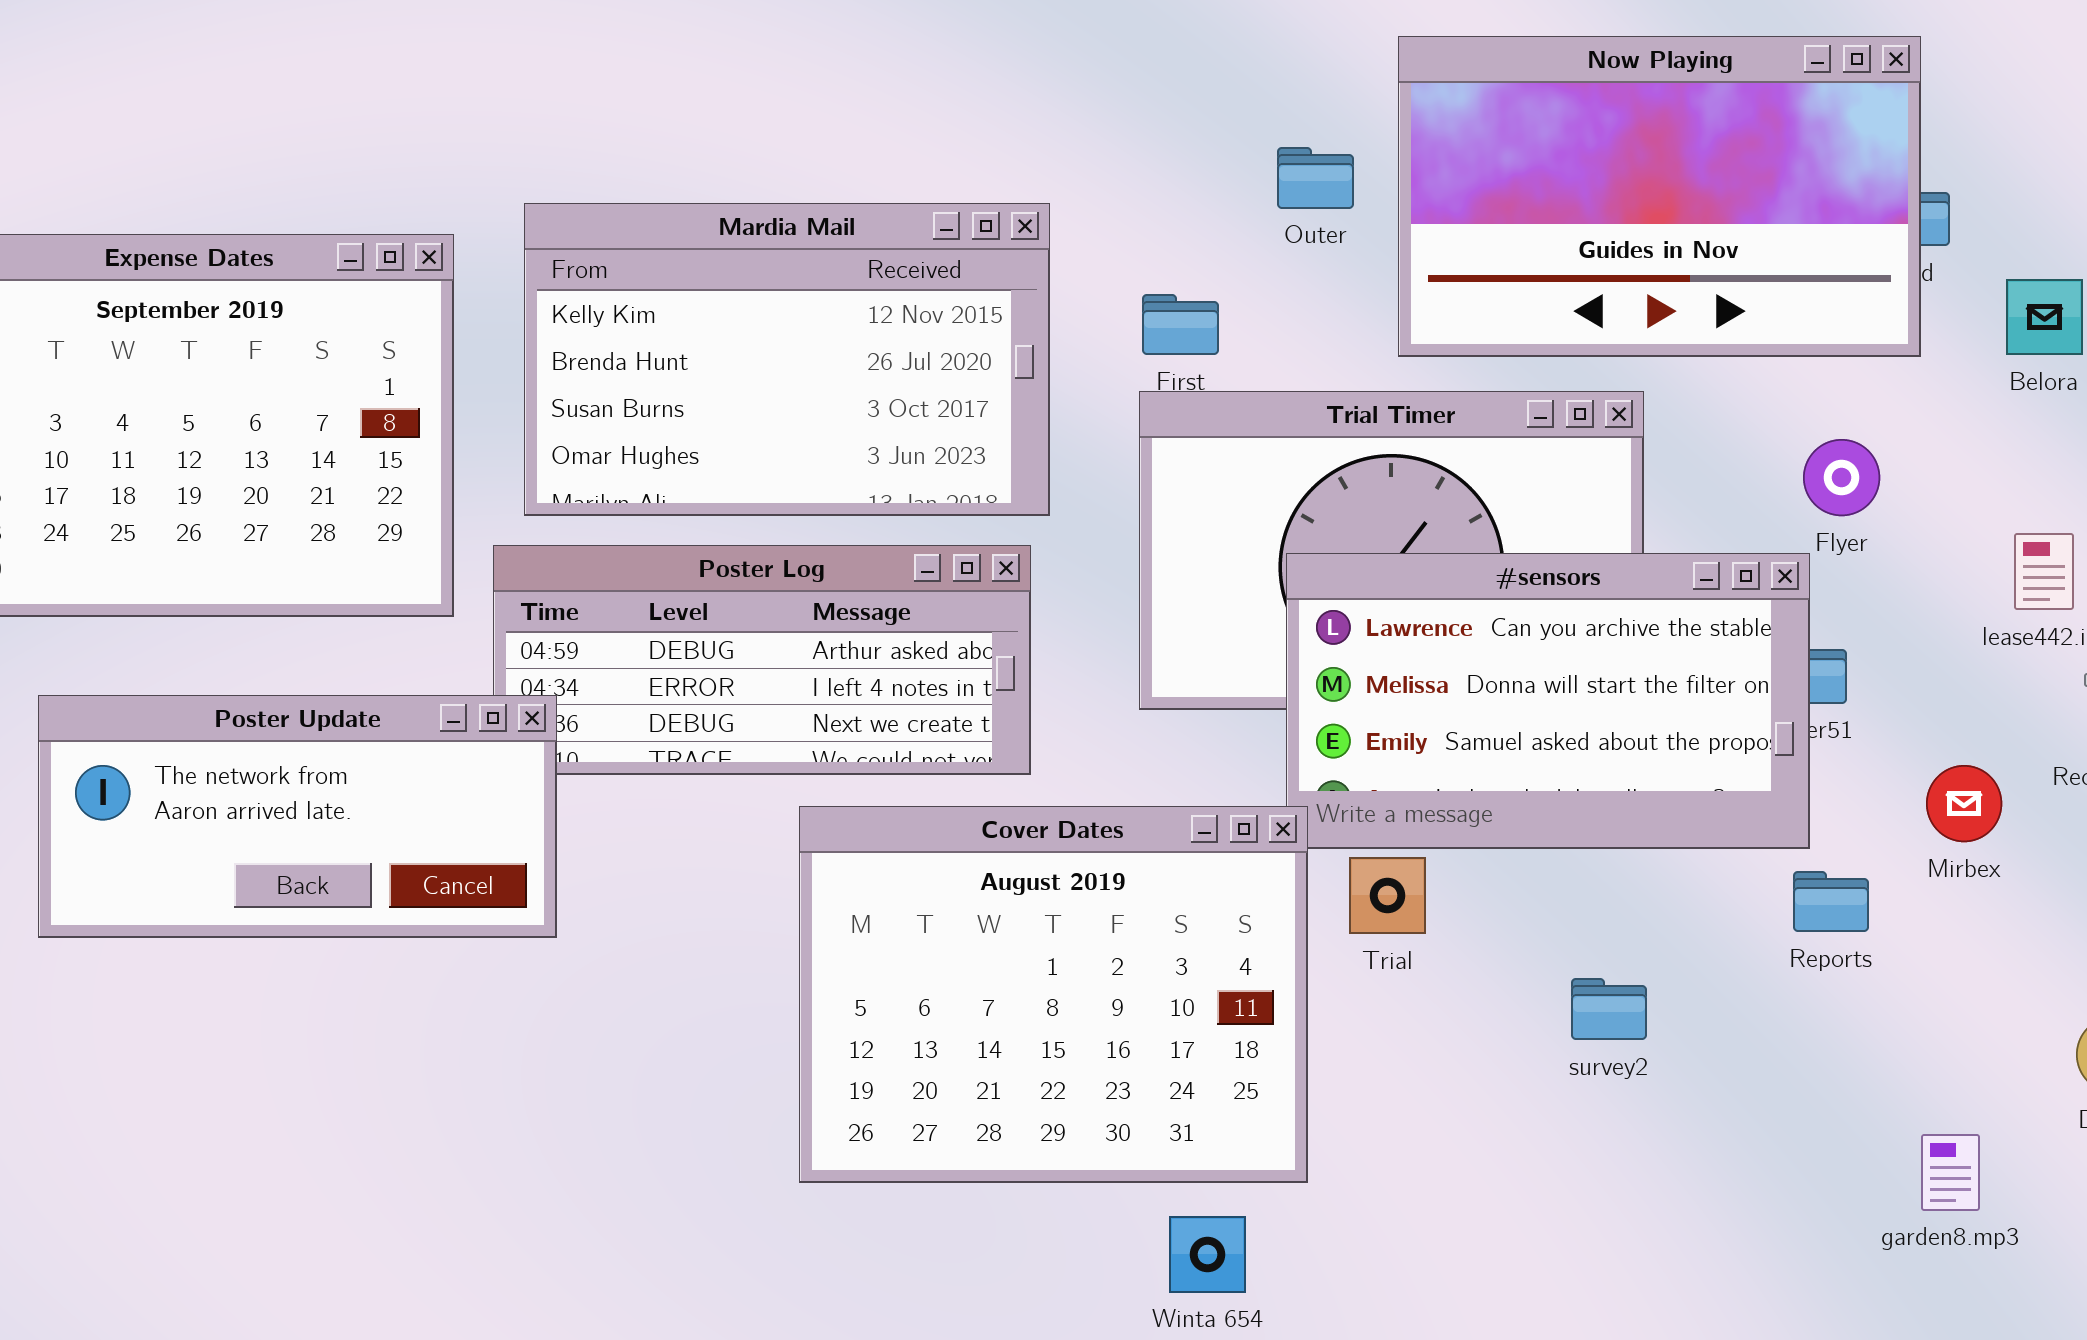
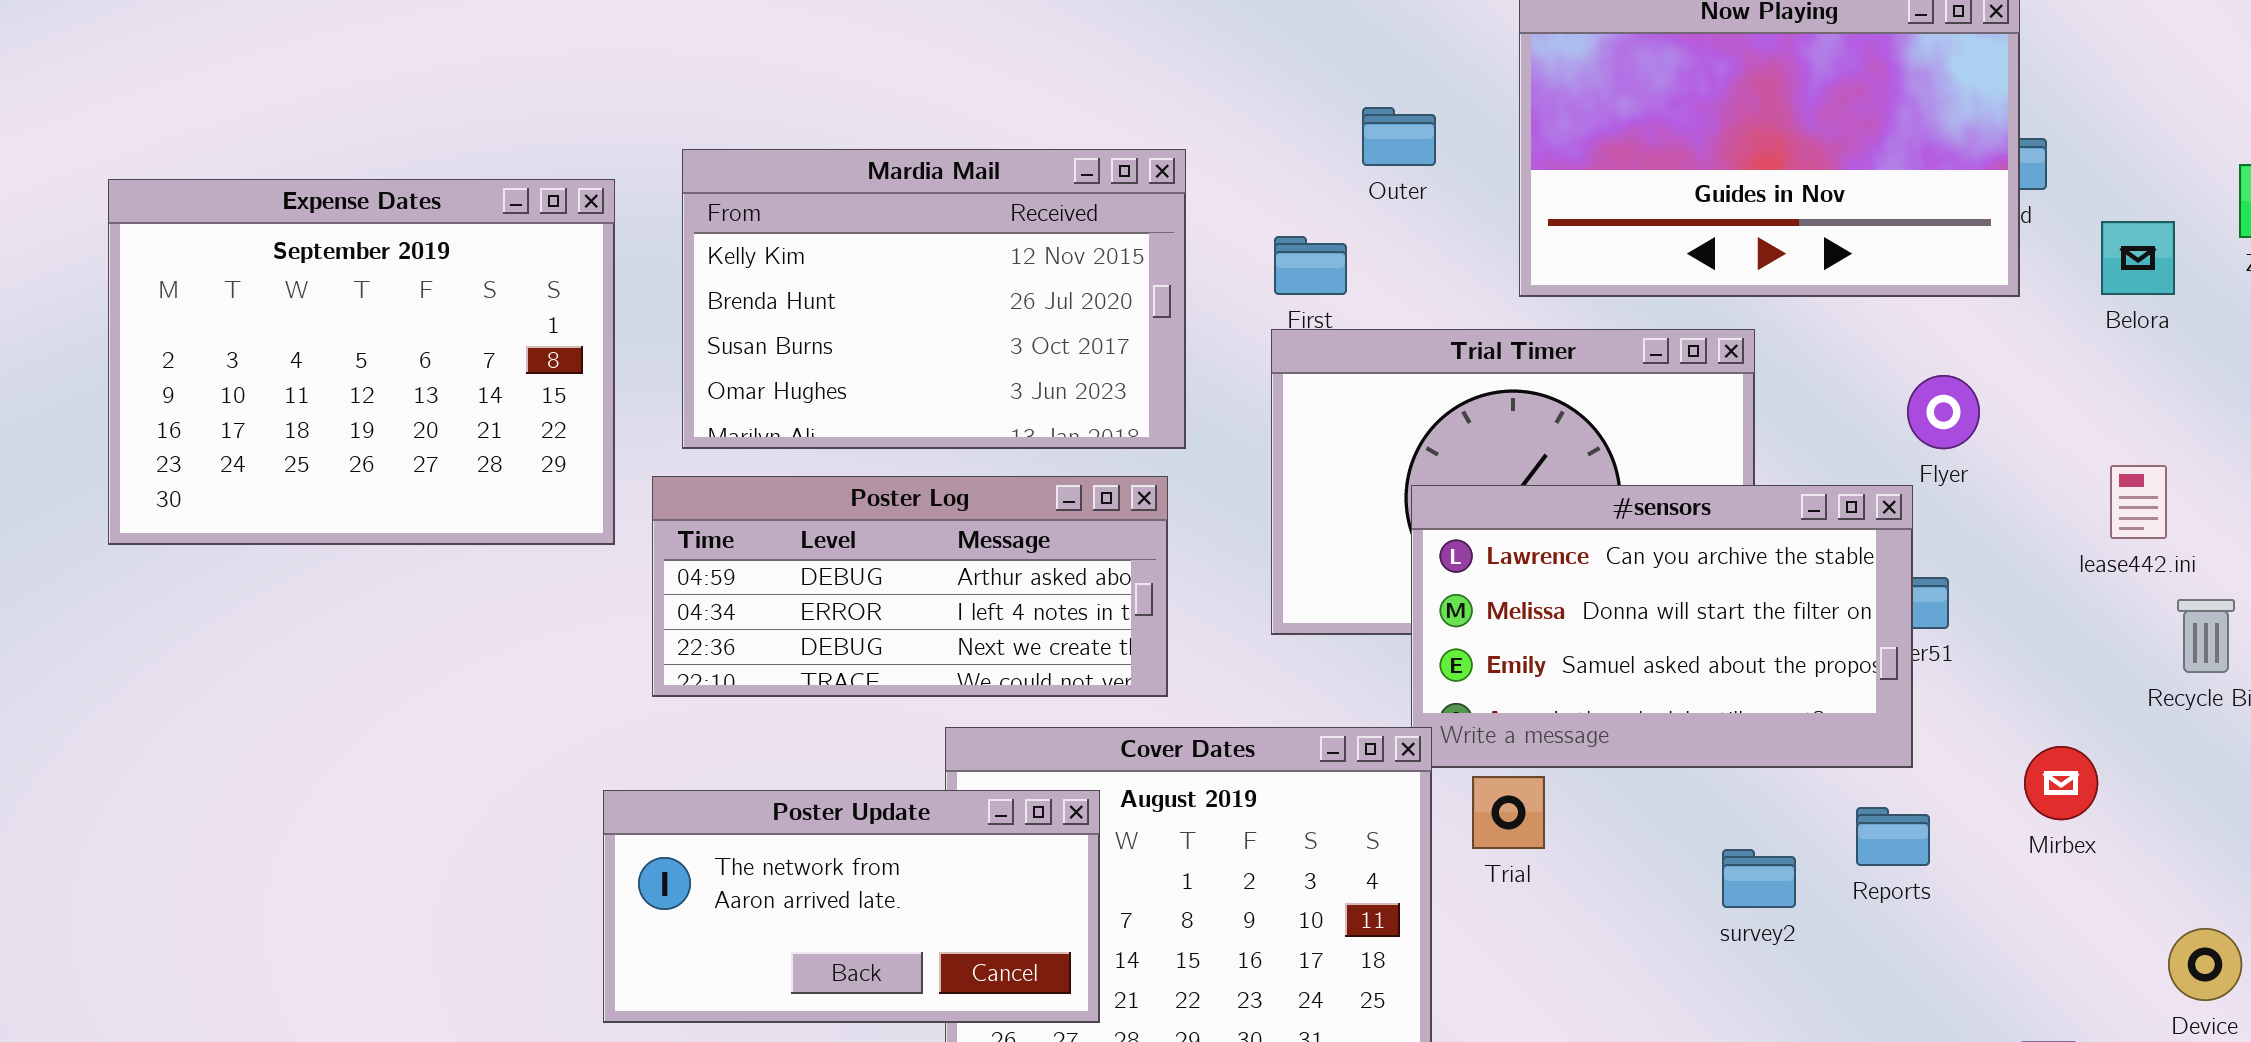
Outer: [1277,147,1354,209] -> [1362,107,1436,166], moved
Poster Update: [38,695,557,938] -> [603,790,1100,1023], moved
Mirbex: [1926,765,2002,842] -> [2024,746,2098,820], moved
Reports: [1793,871,1869,932] -> [1856,807,1930,866], moved
survey2: [1571,978,1647,1040] -> [1722,849,1796,908], moved

